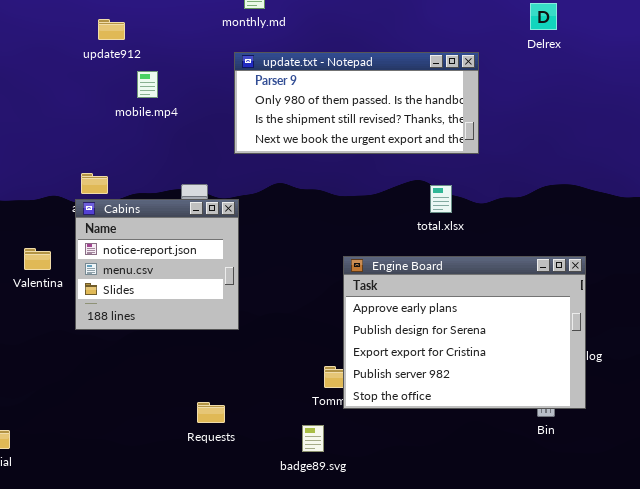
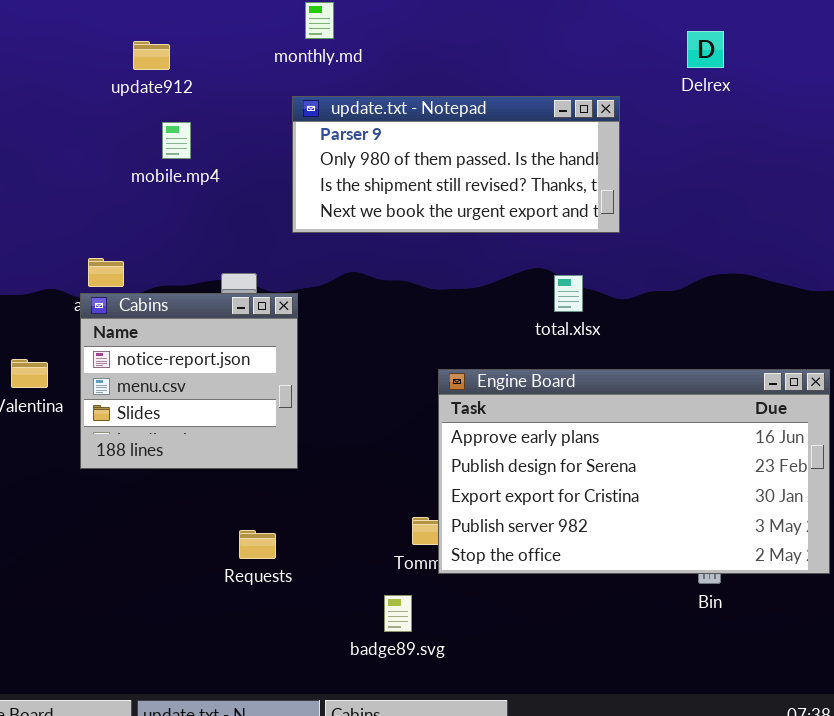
update912: [98,19,125,40] -> [133,41,170,70], moved
Engine Board: [343,256,586,409] -> [438,369,830,574], resized
Requests: [197,402,225,423] -> [239,530,276,559], moved

